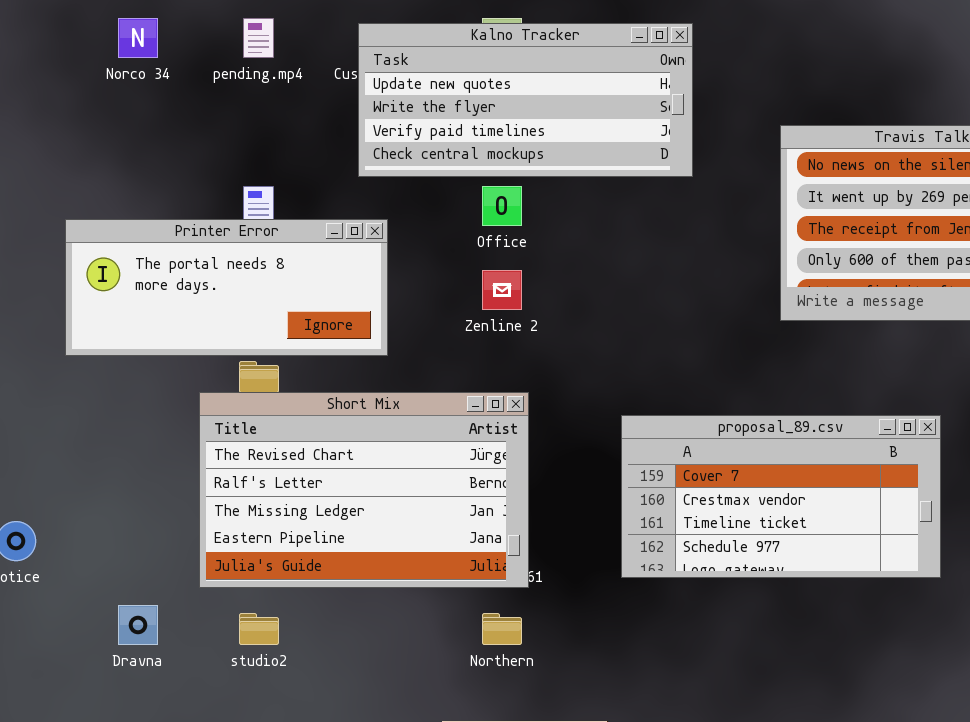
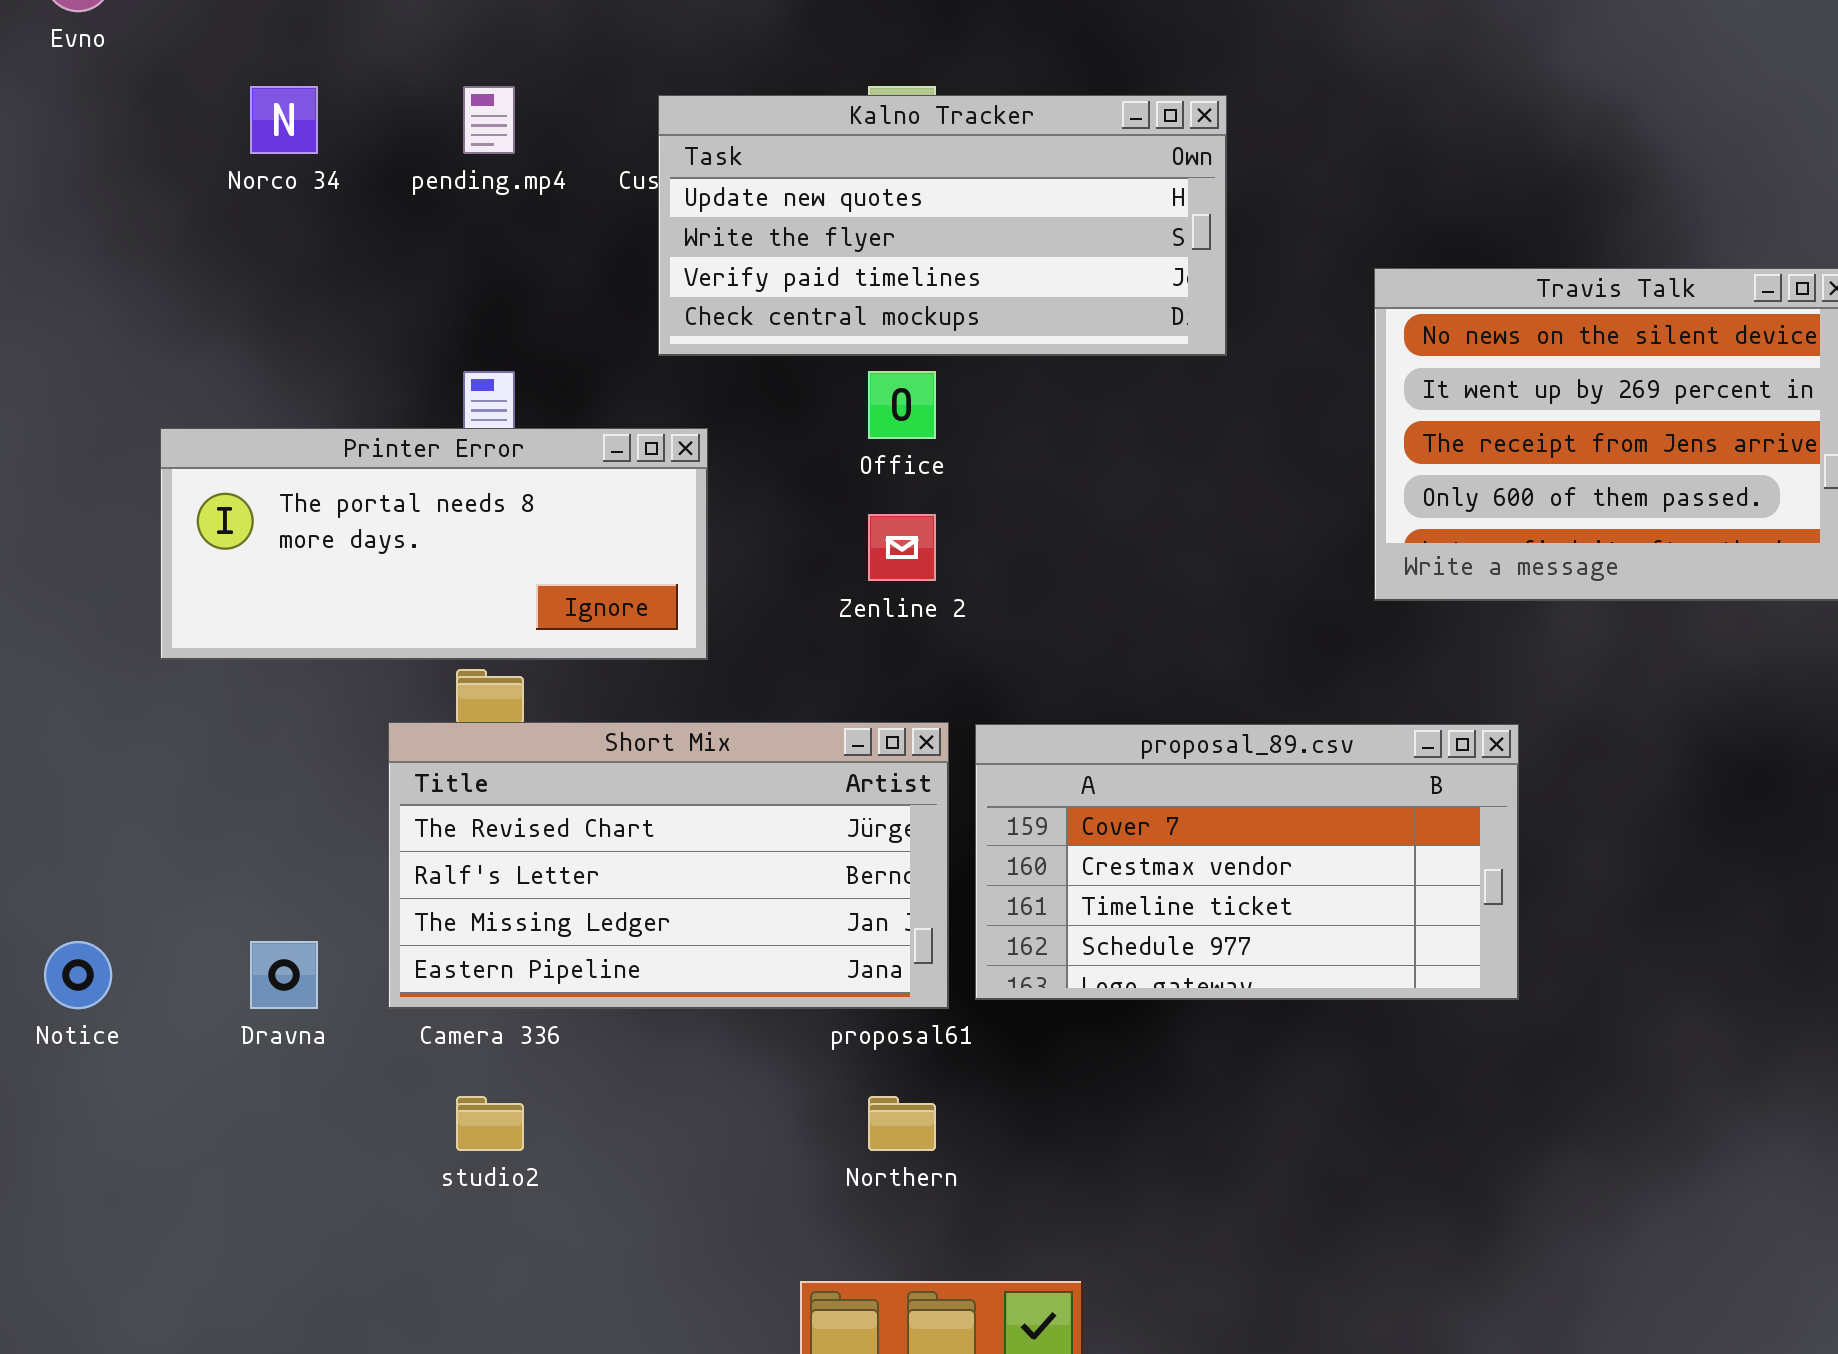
Short Mix: [199,392,529,588] -> [388,722,949,1009], resized
proposal_89.csv: [621,415,941,578] -> [975,724,1519,1000], moved
Dravna: [118,605,158,645] -> [250,941,318,1009], moved

